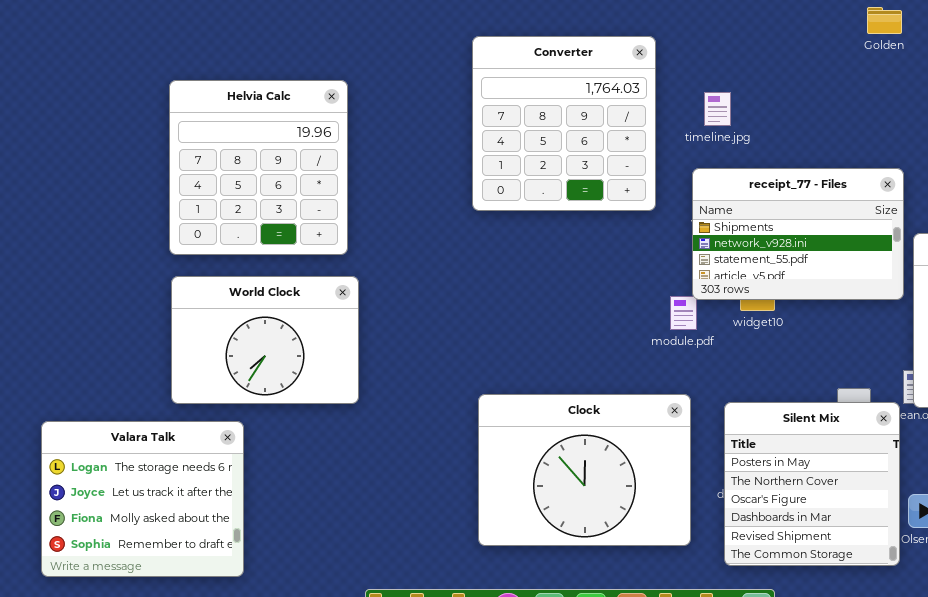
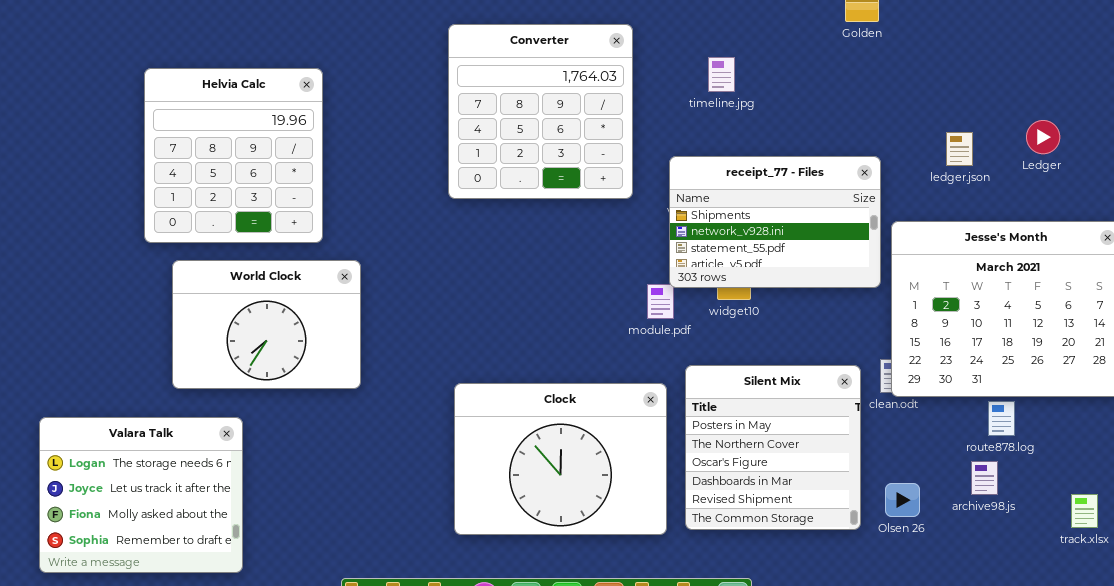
timeline.jpg: [704,92,731,126] -> [708,57,735,92], moved
World Clock: [171,276,359,404] -> [172,260,361,389], moved
Silent Mix: [724,402,900,566] -> [685,365,861,530], moved
Valara Talk: [41,421,244,577] -> [39,417,243,573], moved

